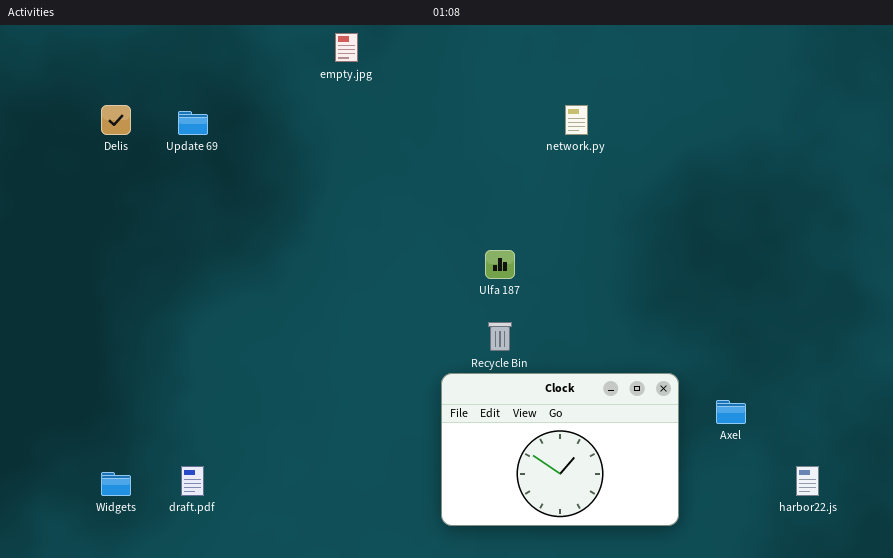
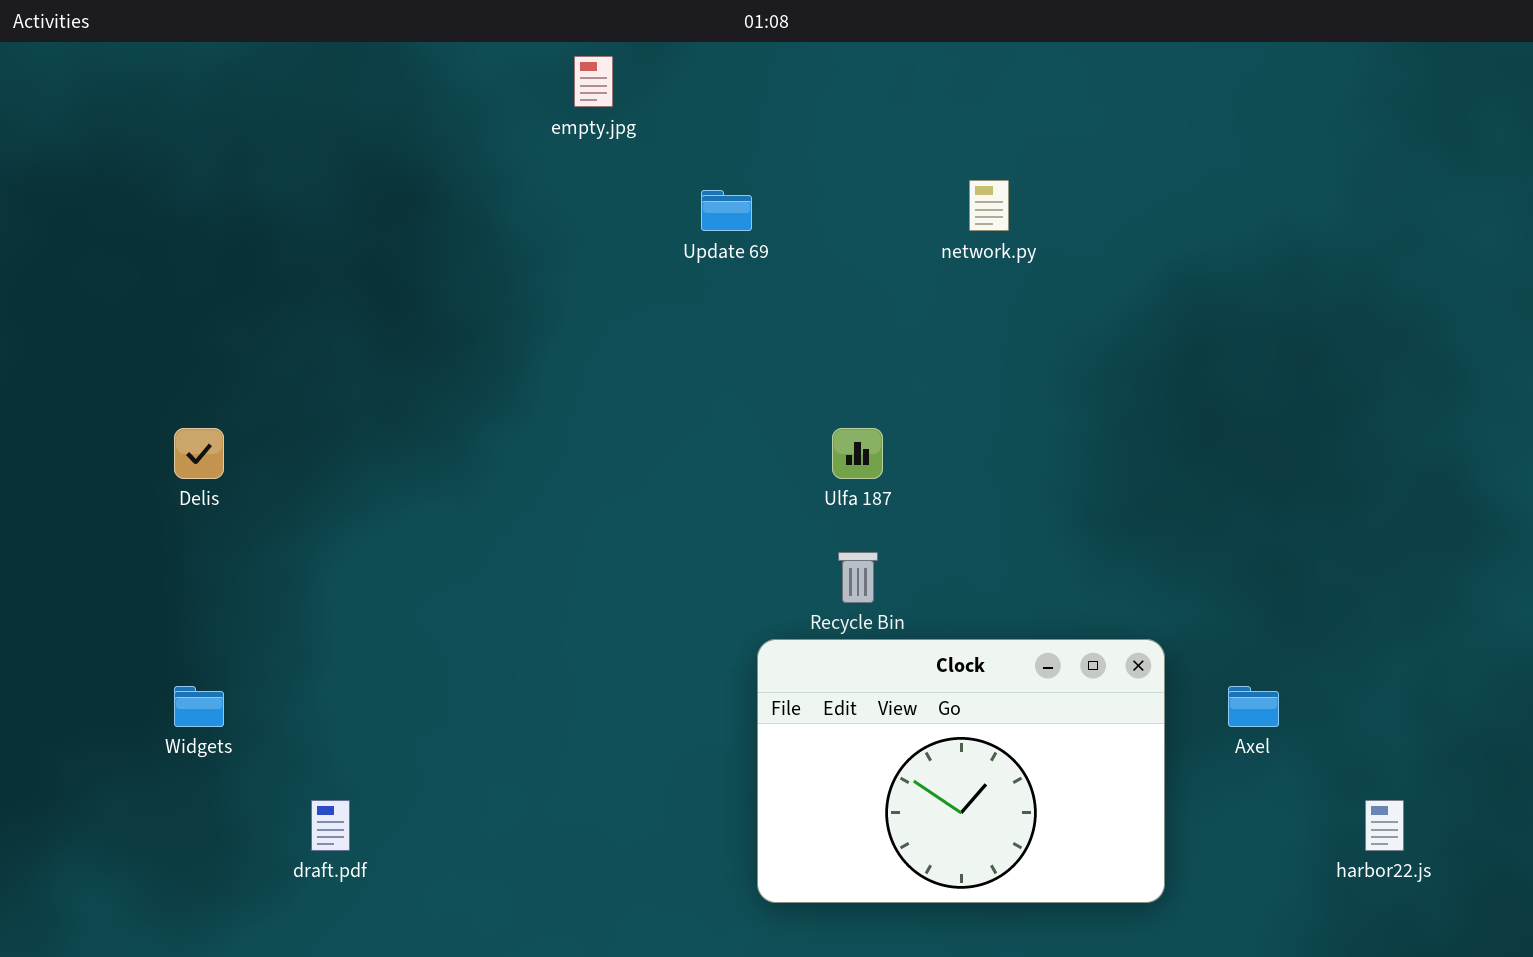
Delis: [101,105,131,135] -> [174,428,224,479], moved
Update 69: [178,111,208,135] -> [701,190,752,231], moved
Widgets: [101,472,131,496] -> [174,686,224,727], moved

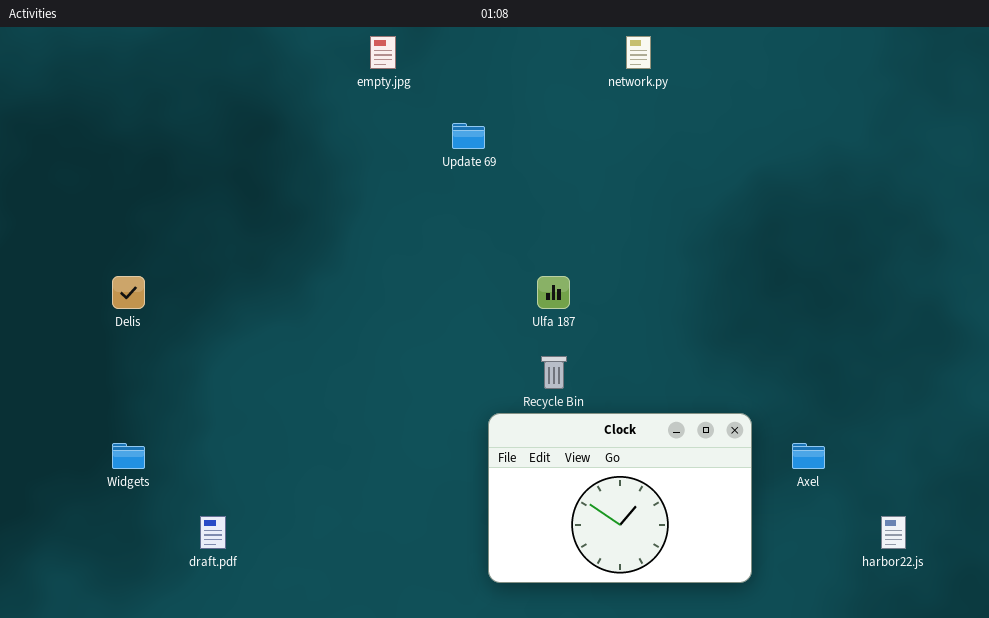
network.py: [969,180,1009,231] -> [626,36,651,69], moved

